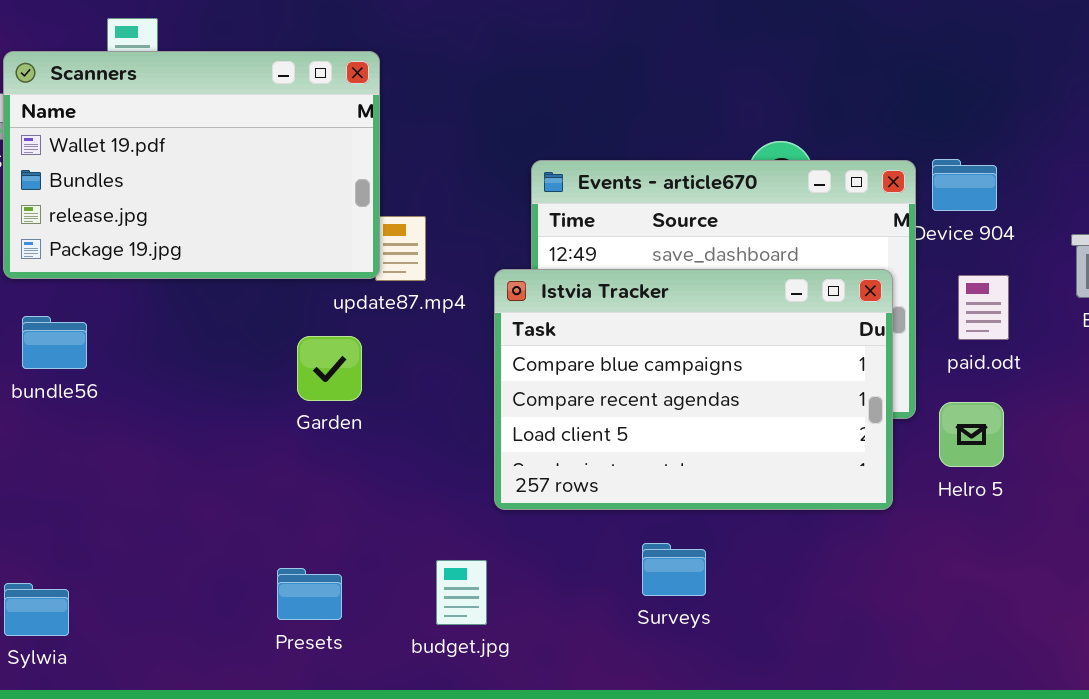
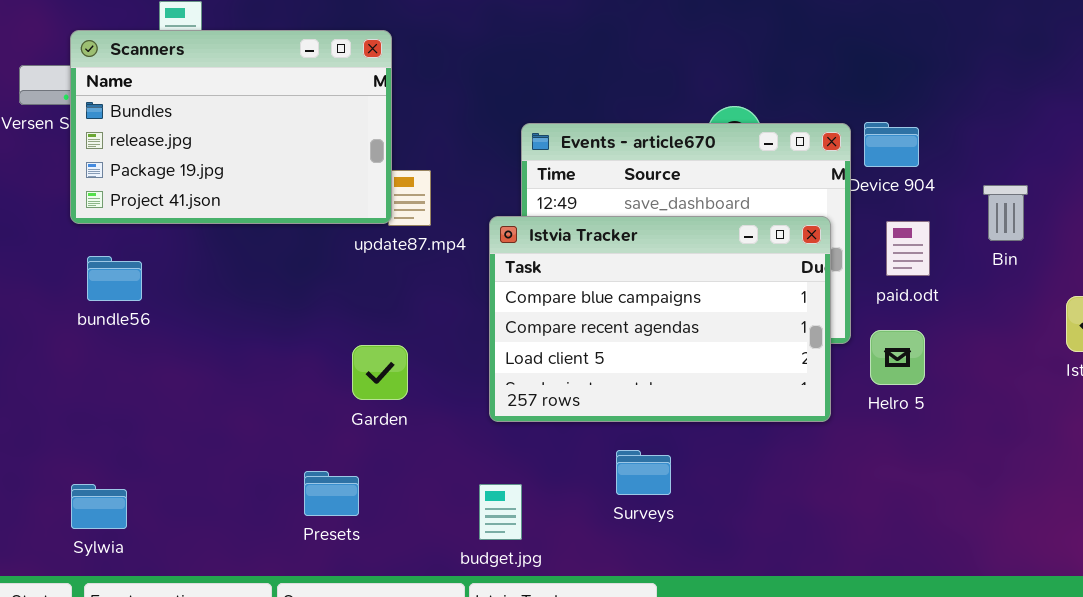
Scanners: [3,51,380,279] -> [70,30,392,224], scrolled down 1 row
Garden: [297,336,362,401] -> [352,345,408,400], moved
budget.jpg: [436,560,487,625] -> [479,484,522,540], moved

